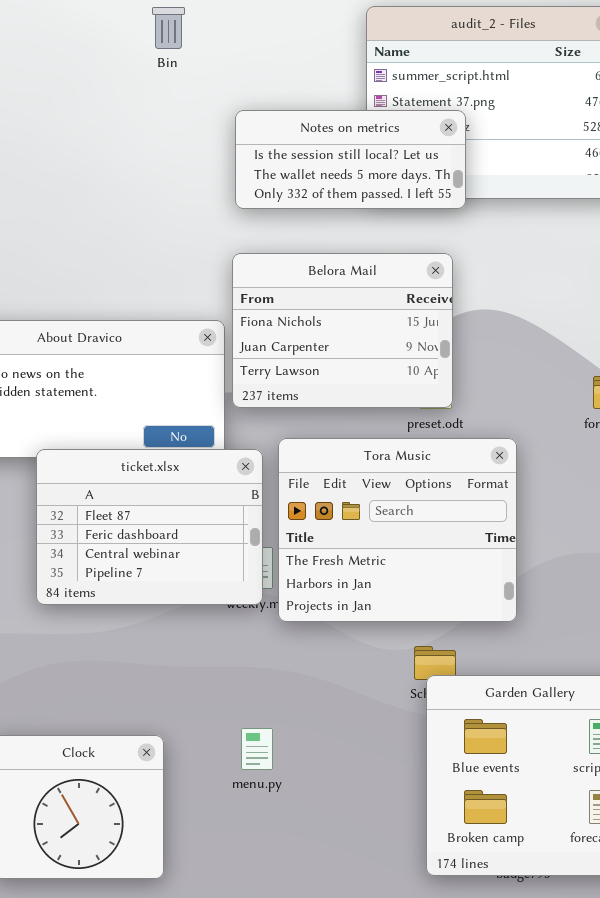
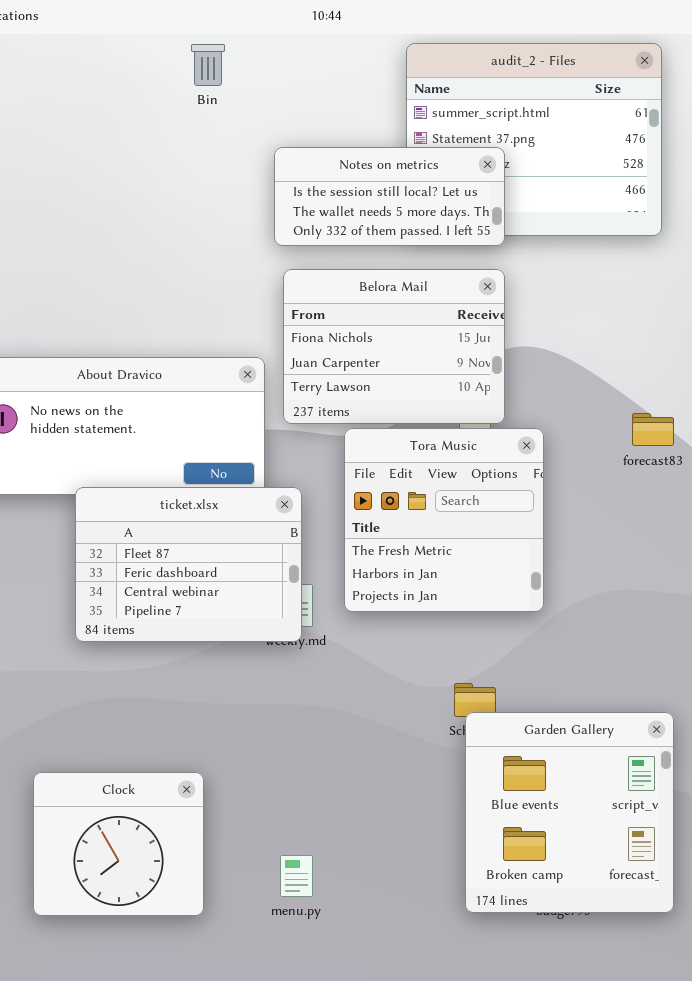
Belora Mail: [232,253,453,408] -> [283,269,505,424], moved
Tora Music: [278,438,517,622] -> [344,428,544,612], moved, resized
menu.py: [241,728,273,770] -> [280,855,313,897], moved

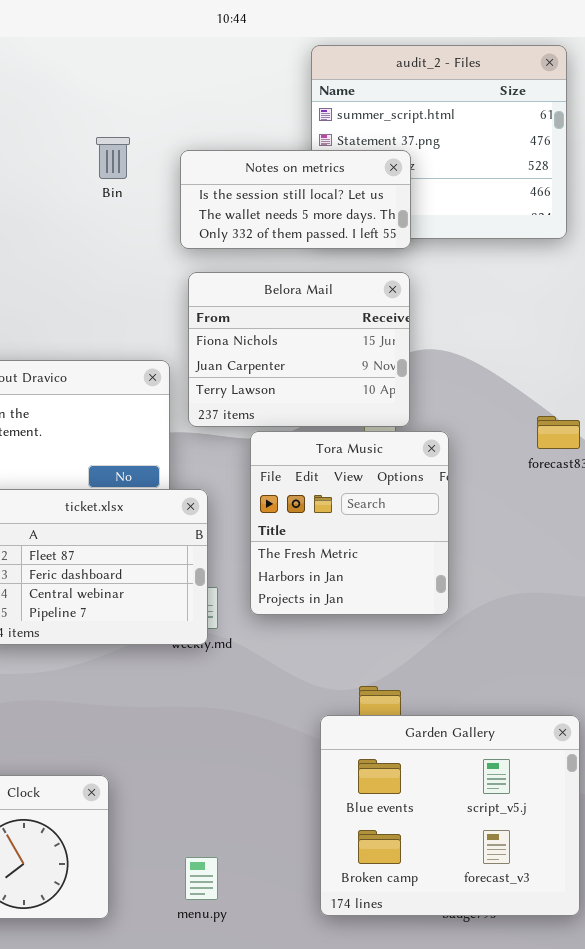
Bin: [191,44,225,86] -> [96,137,130,179], moved
Garden Gallery: [465,712,674,913] -> [320,715,580,916], resized

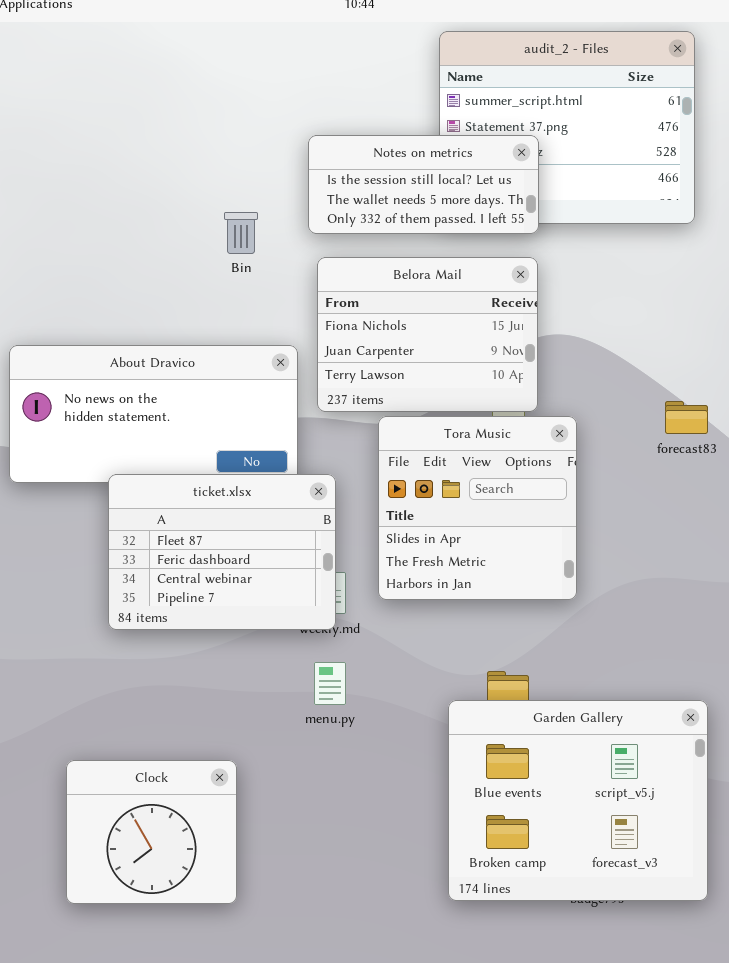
Bin: [96,137,130,179] -> [224,212,258,254], moved
Tora Music: [250,431,449,615] -> [378,416,577,600], scrolled up 1 row
menu.py: [185,857,218,900] -> [314,662,346,705], moved

